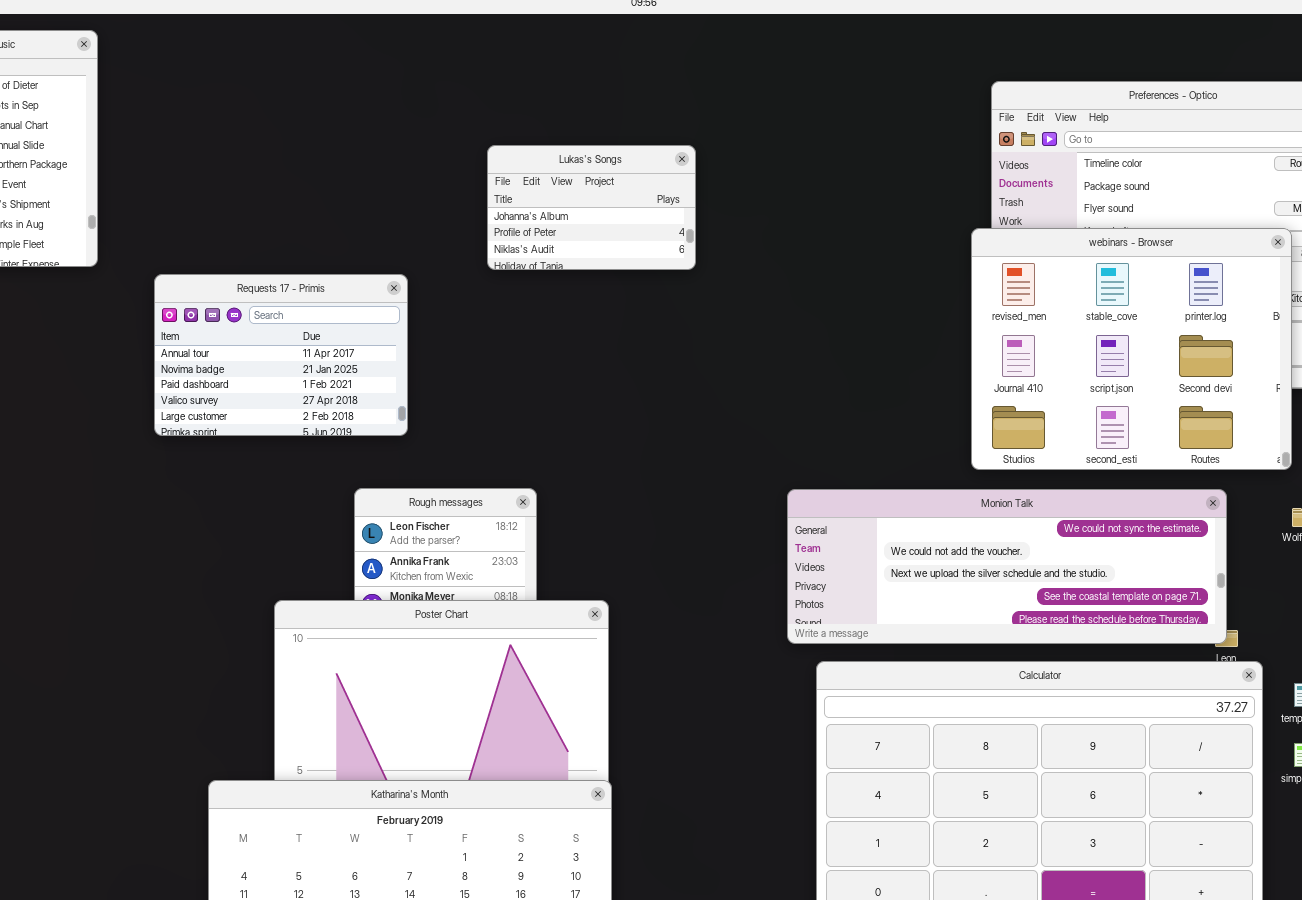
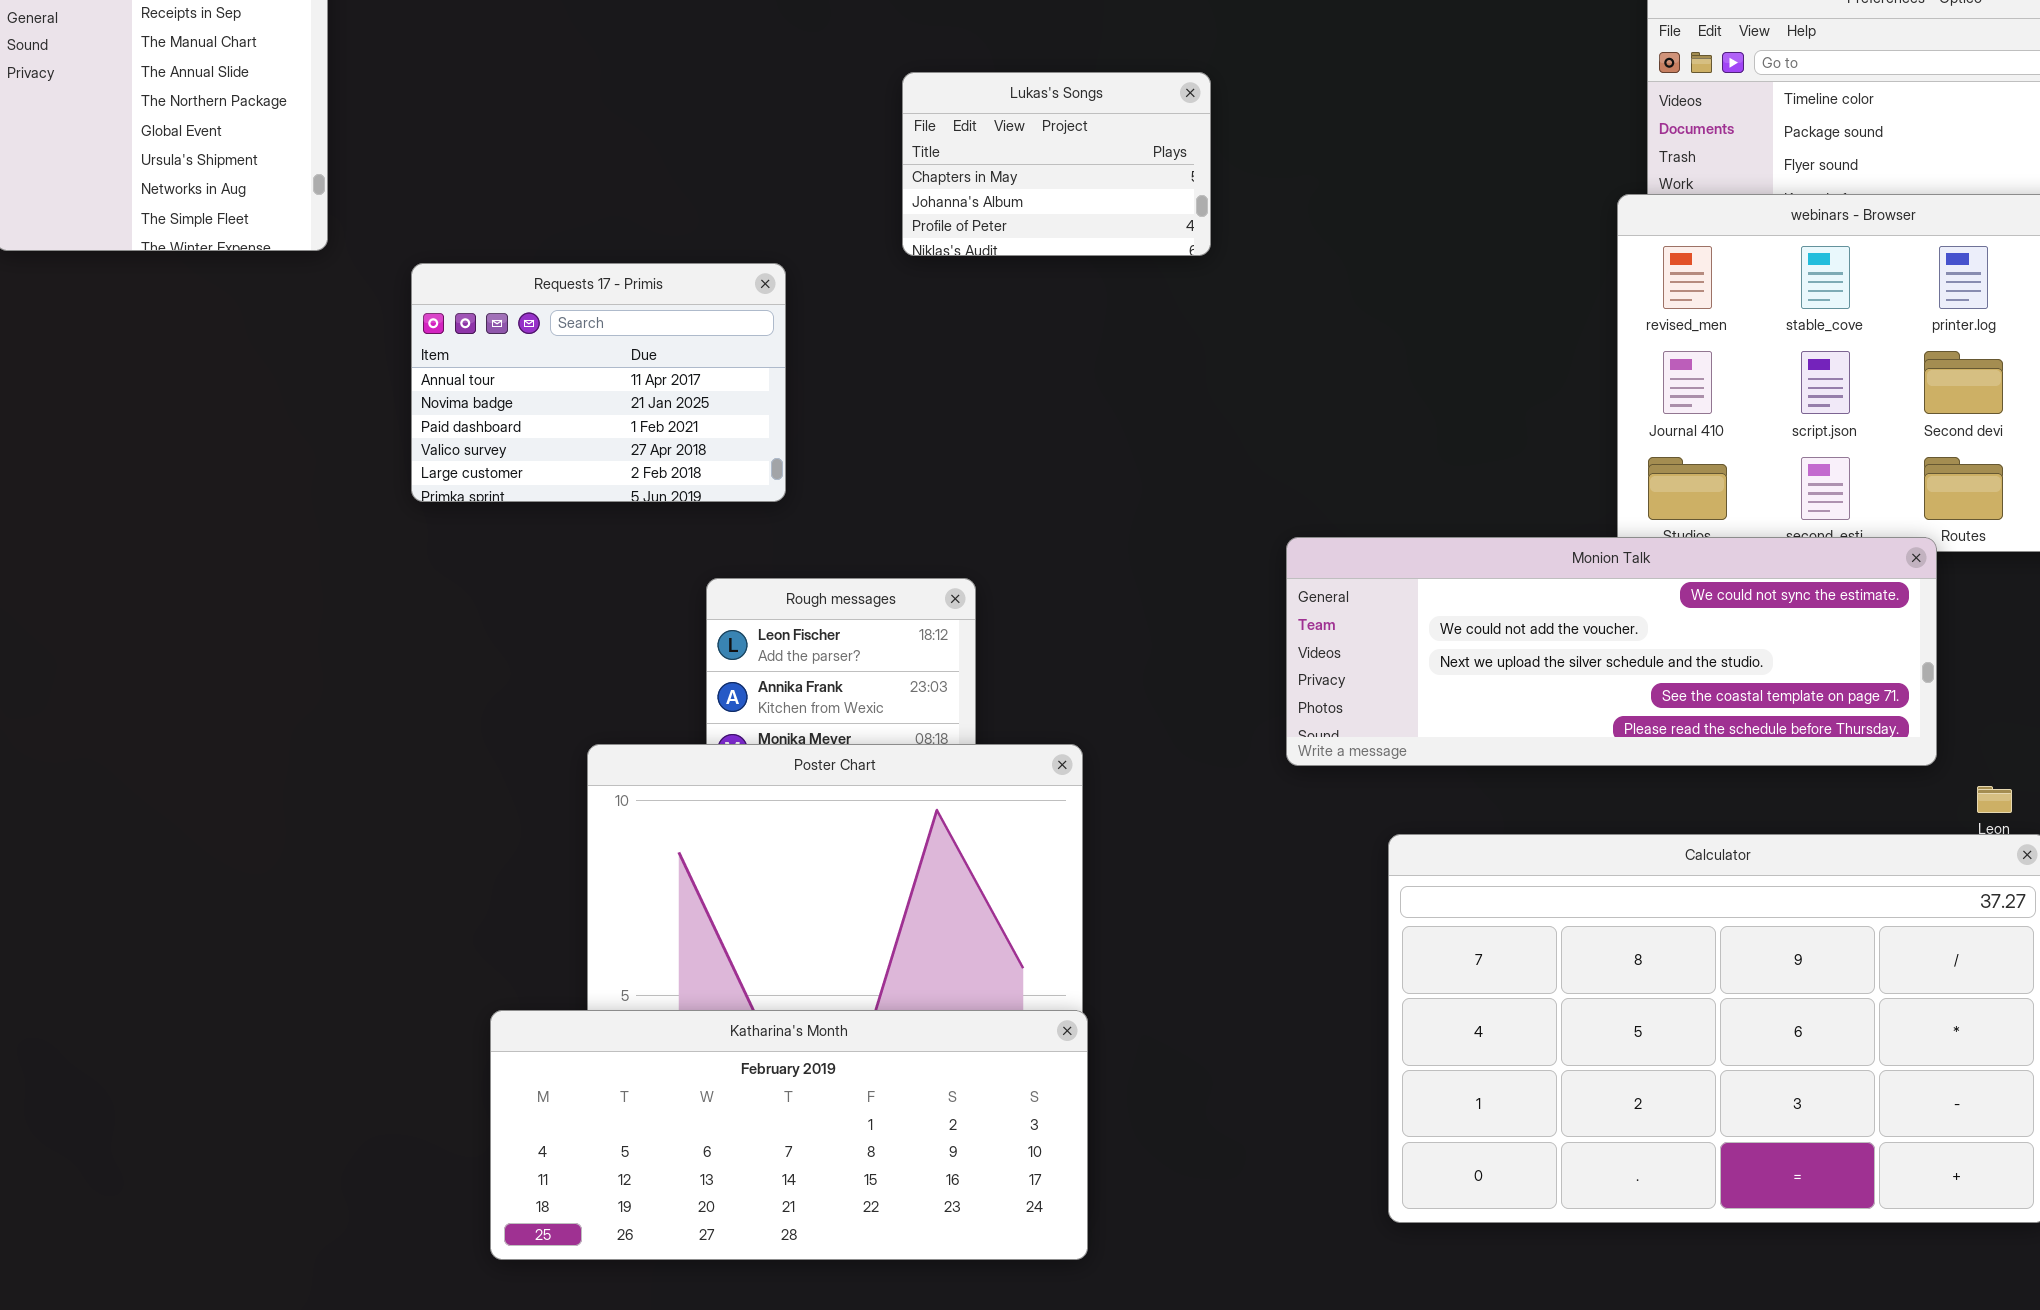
Lukas's Songs: [487,145,696,270] -> [902,72,1211,256], scrolled up 1 row
Monion Talk: [787,489,1227,644] -> [1286,537,1937,766], moved

